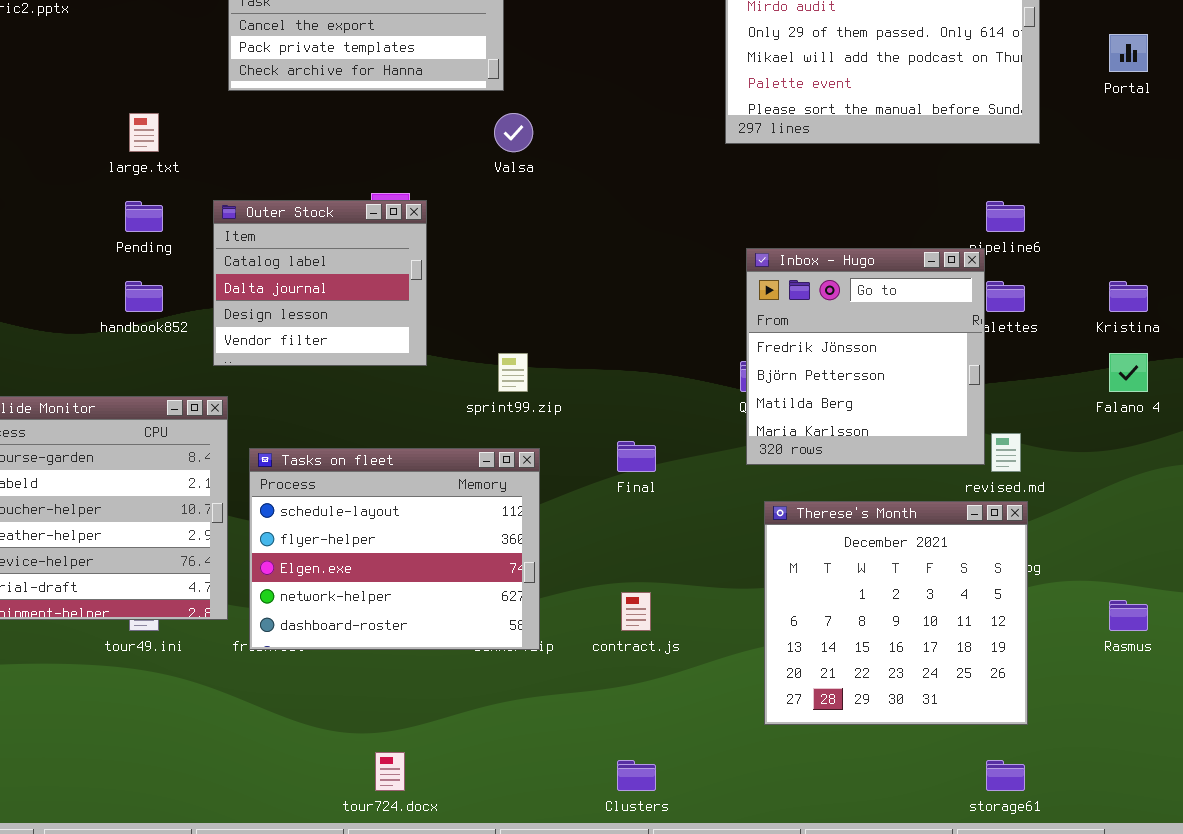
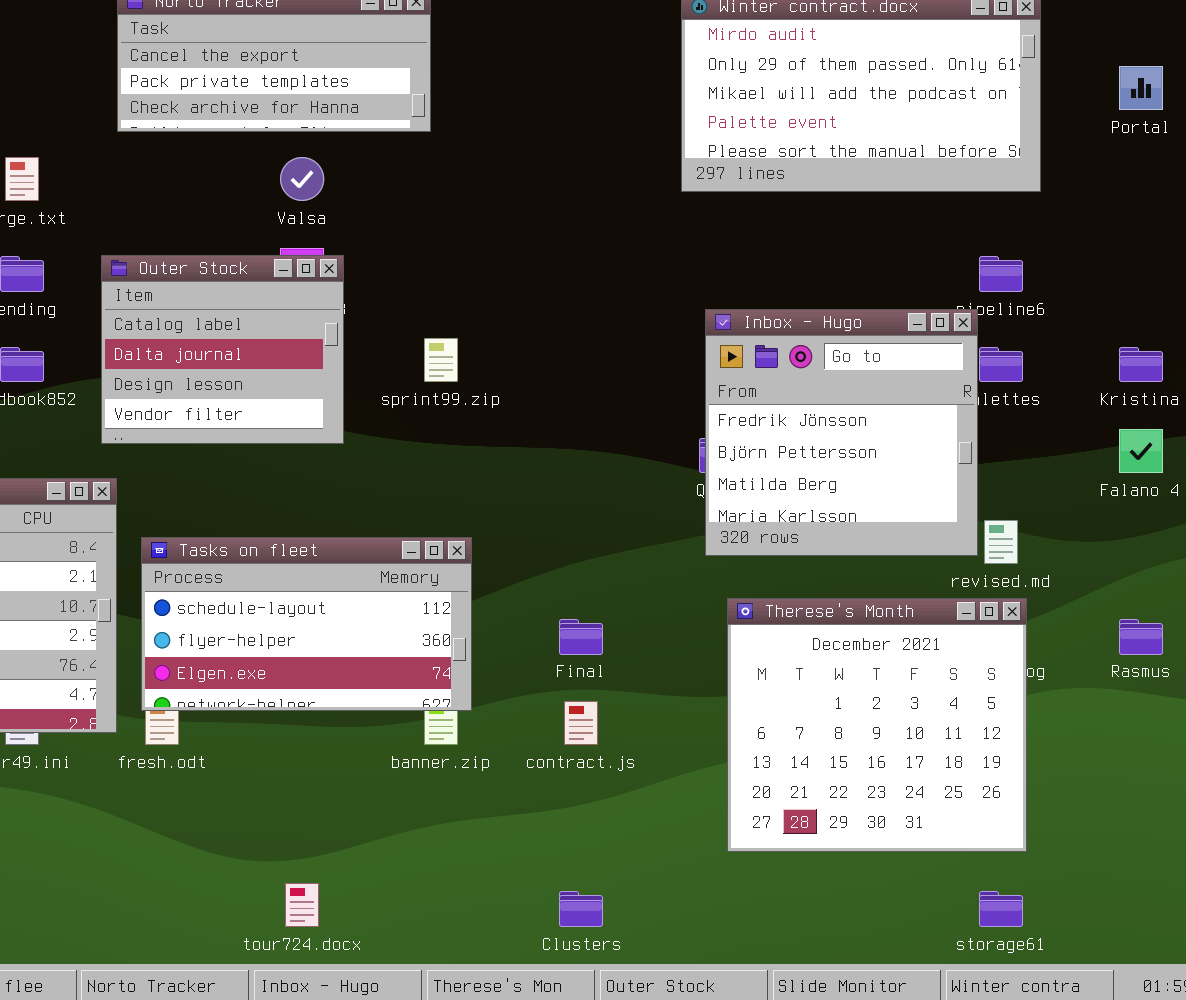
Valsa: [494,113,533,152] -> [280,157,324,201], moved
sprint99.zip: [498,353,528,392] -> [424,338,458,382], moved
Final: [617,441,656,472] -> [559,619,603,655], moved
Tasks on fleet: [249,448,540,650] -> [141,537,472,711], resized
Rasmus: [1109,600,1148,631] -> [1119,619,1163,655], moved

